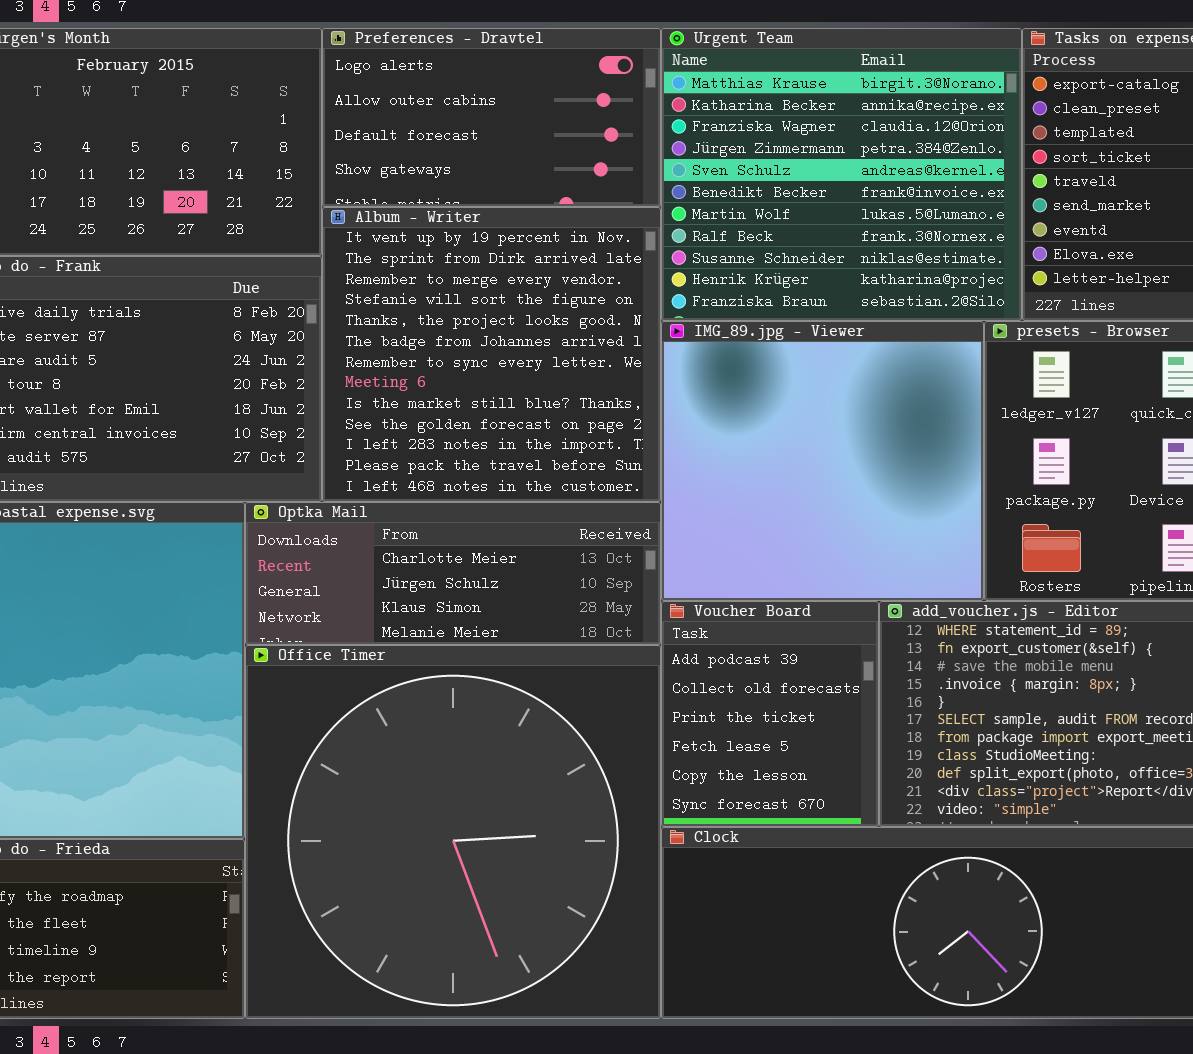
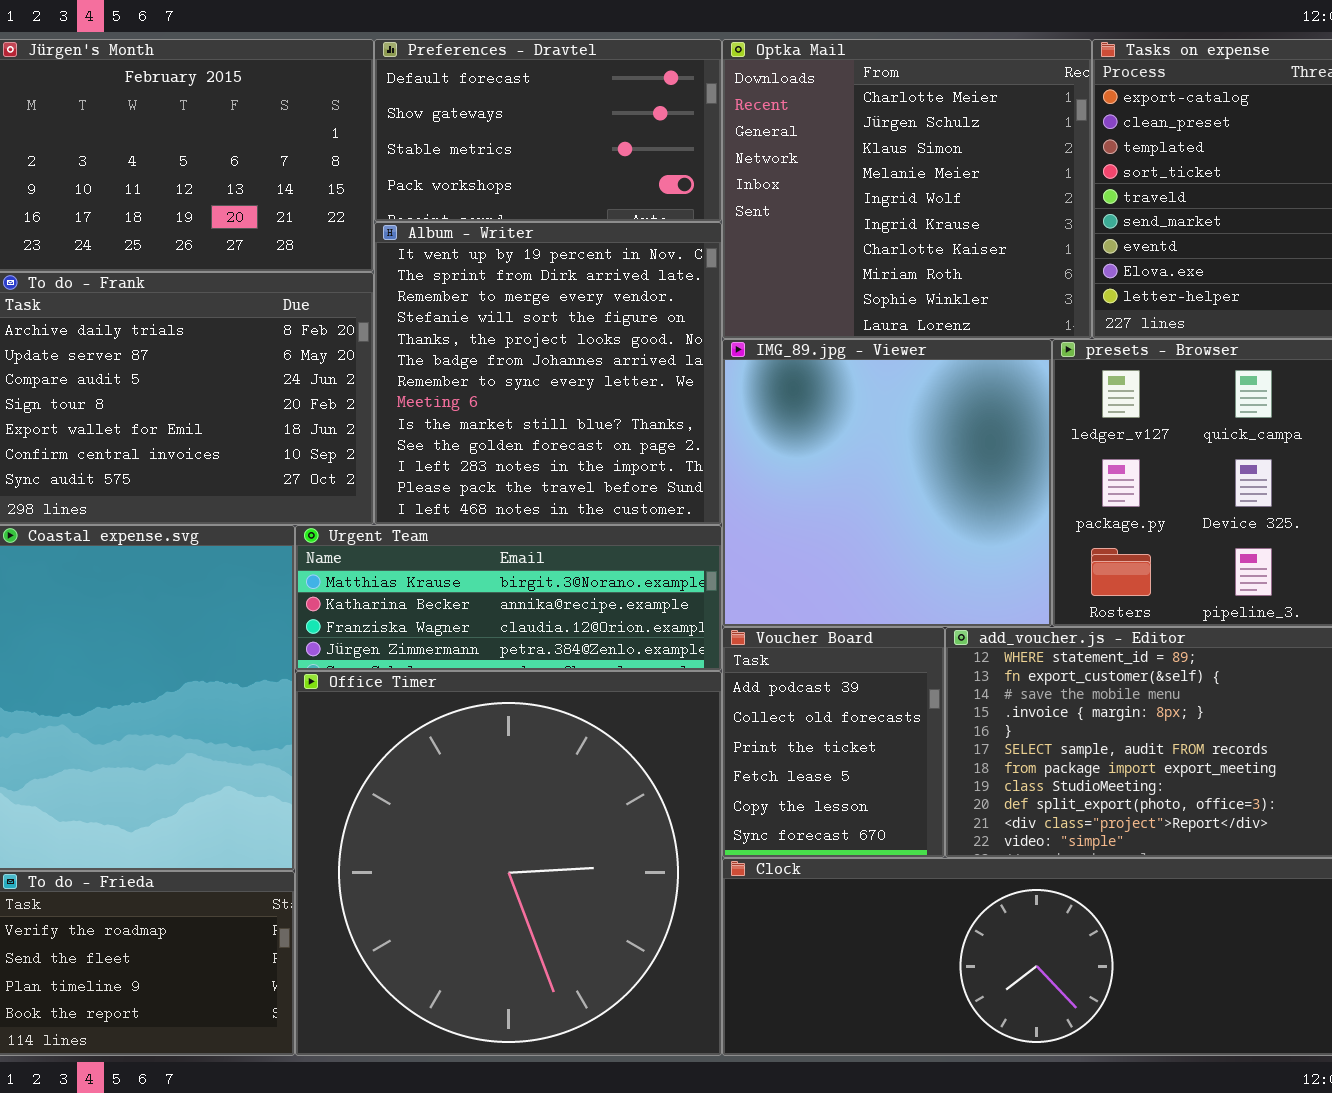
Preferences - Dravtel: [322,28,661,207] -> [374,39,722,222], scrolled down 2 rows
Urgent Team: [661,28,1022,321] -> [295,525,722,671], moved, resized
Optka Mail: [245,502,661,645] -> [722,39,1092,339], moved, resized

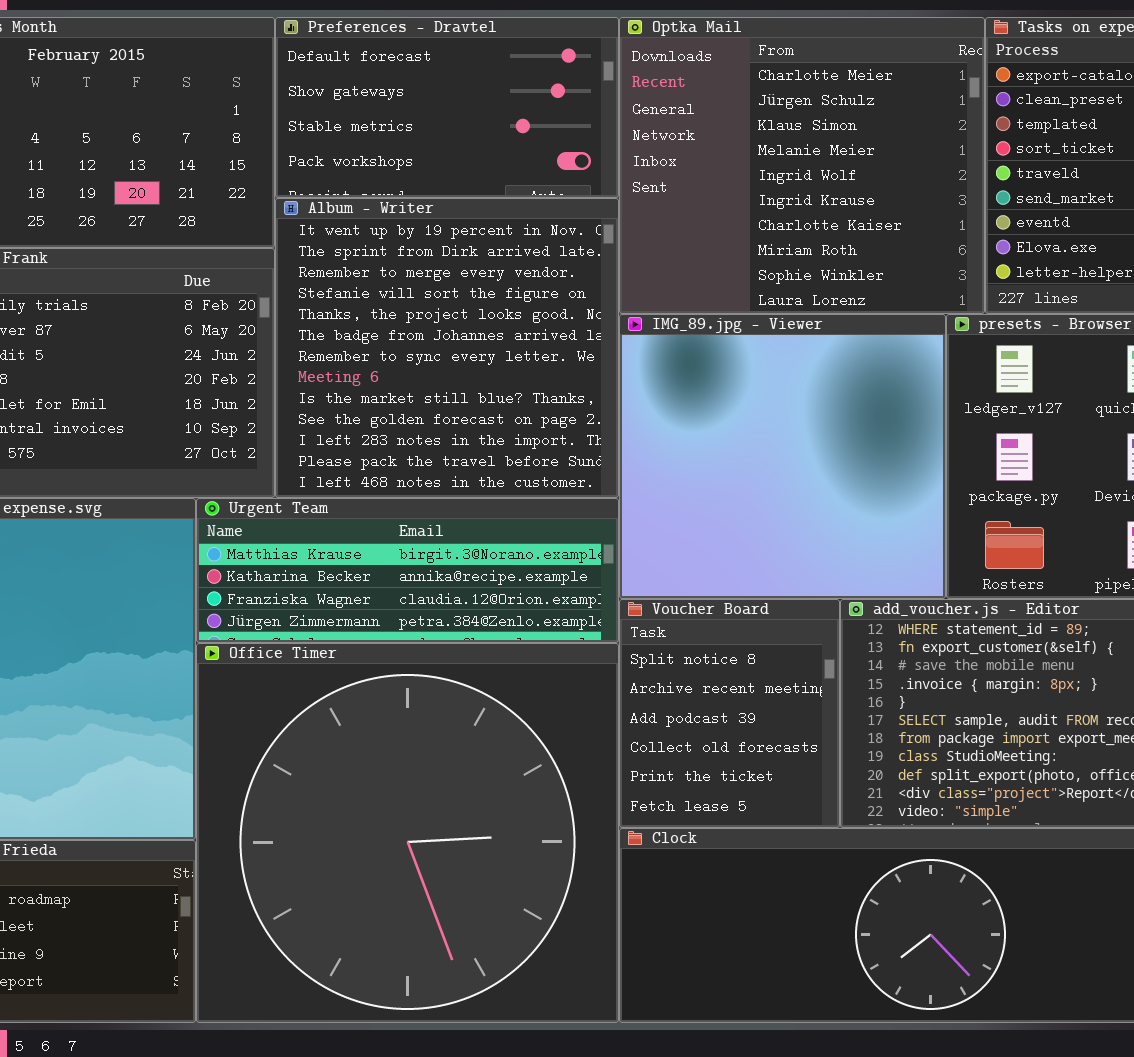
Voucher Board: [722,627,945,858] -> [619,599,840,828], scrolled up 2 rows

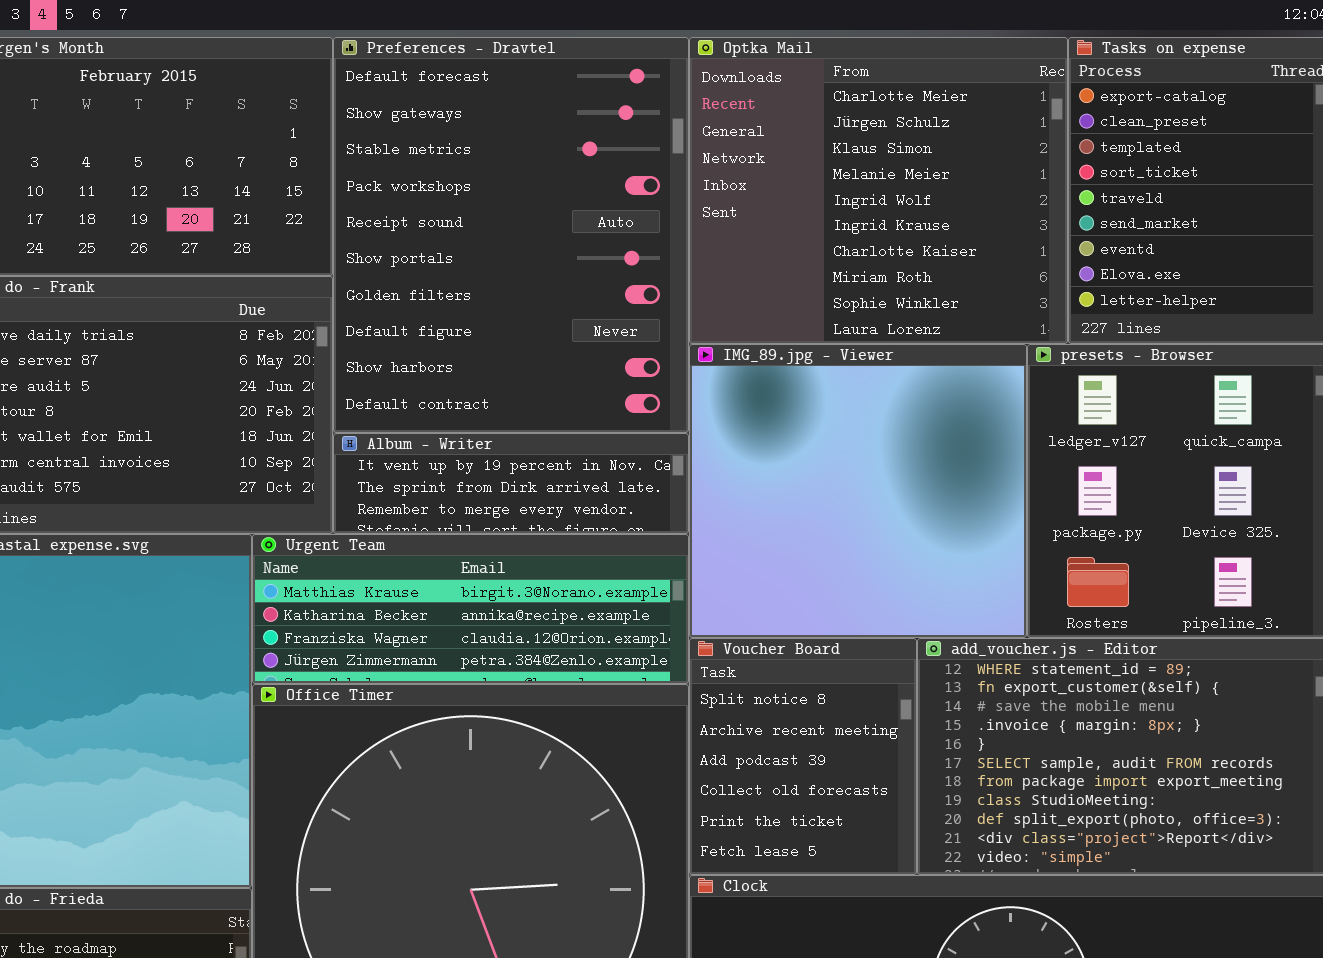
Preferences - Dravtel: [275,17,619,198] -> [333,37,689,433], resized
Album - Writer: [275,198,619,498] -> [333,433,689,534], resized

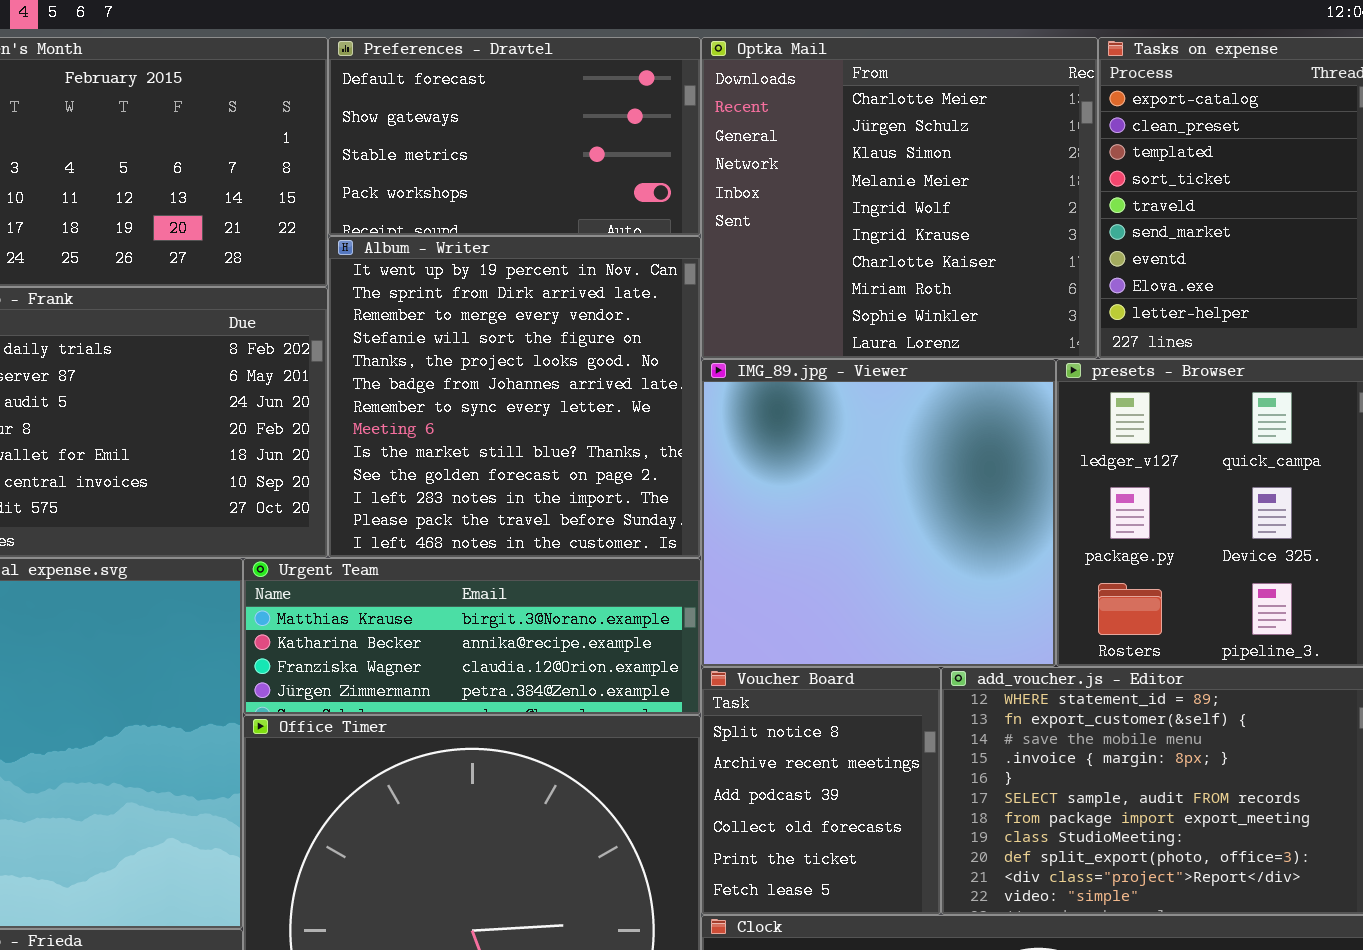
Preferences - Dravtel: [333,37,689,433] -> [328,37,701,236], resized
Album - Writer: [333,433,689,534] -> [328,236,701,558], resized

